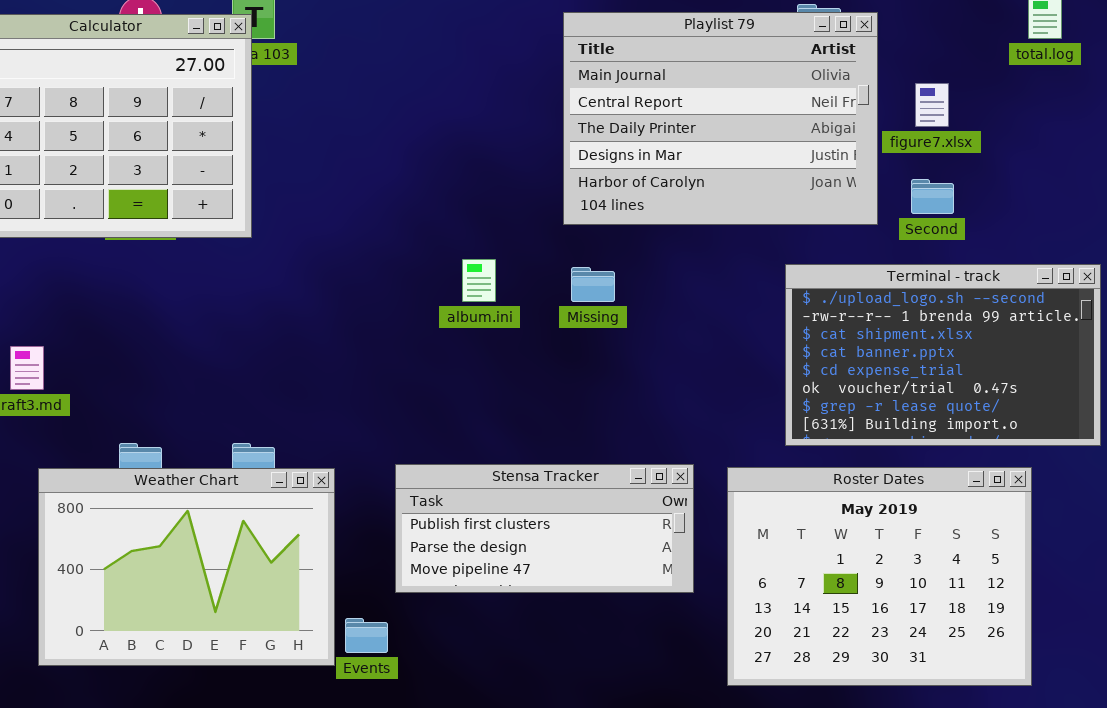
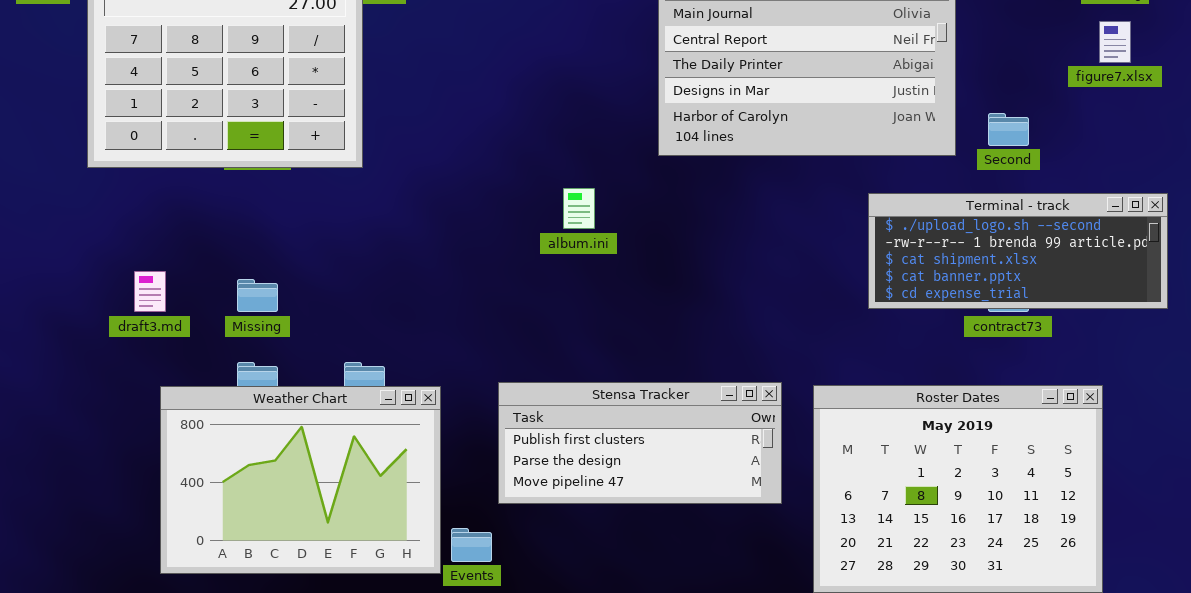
figure7.xlsx: [915,83,949,127] -> [1099,21,1131,63], moved
Terminal - track: [785,264,1101,446] -> [868,193,1168,309], resized
Missing: [571,267,615,302] -> [237,279,278,312], moved

